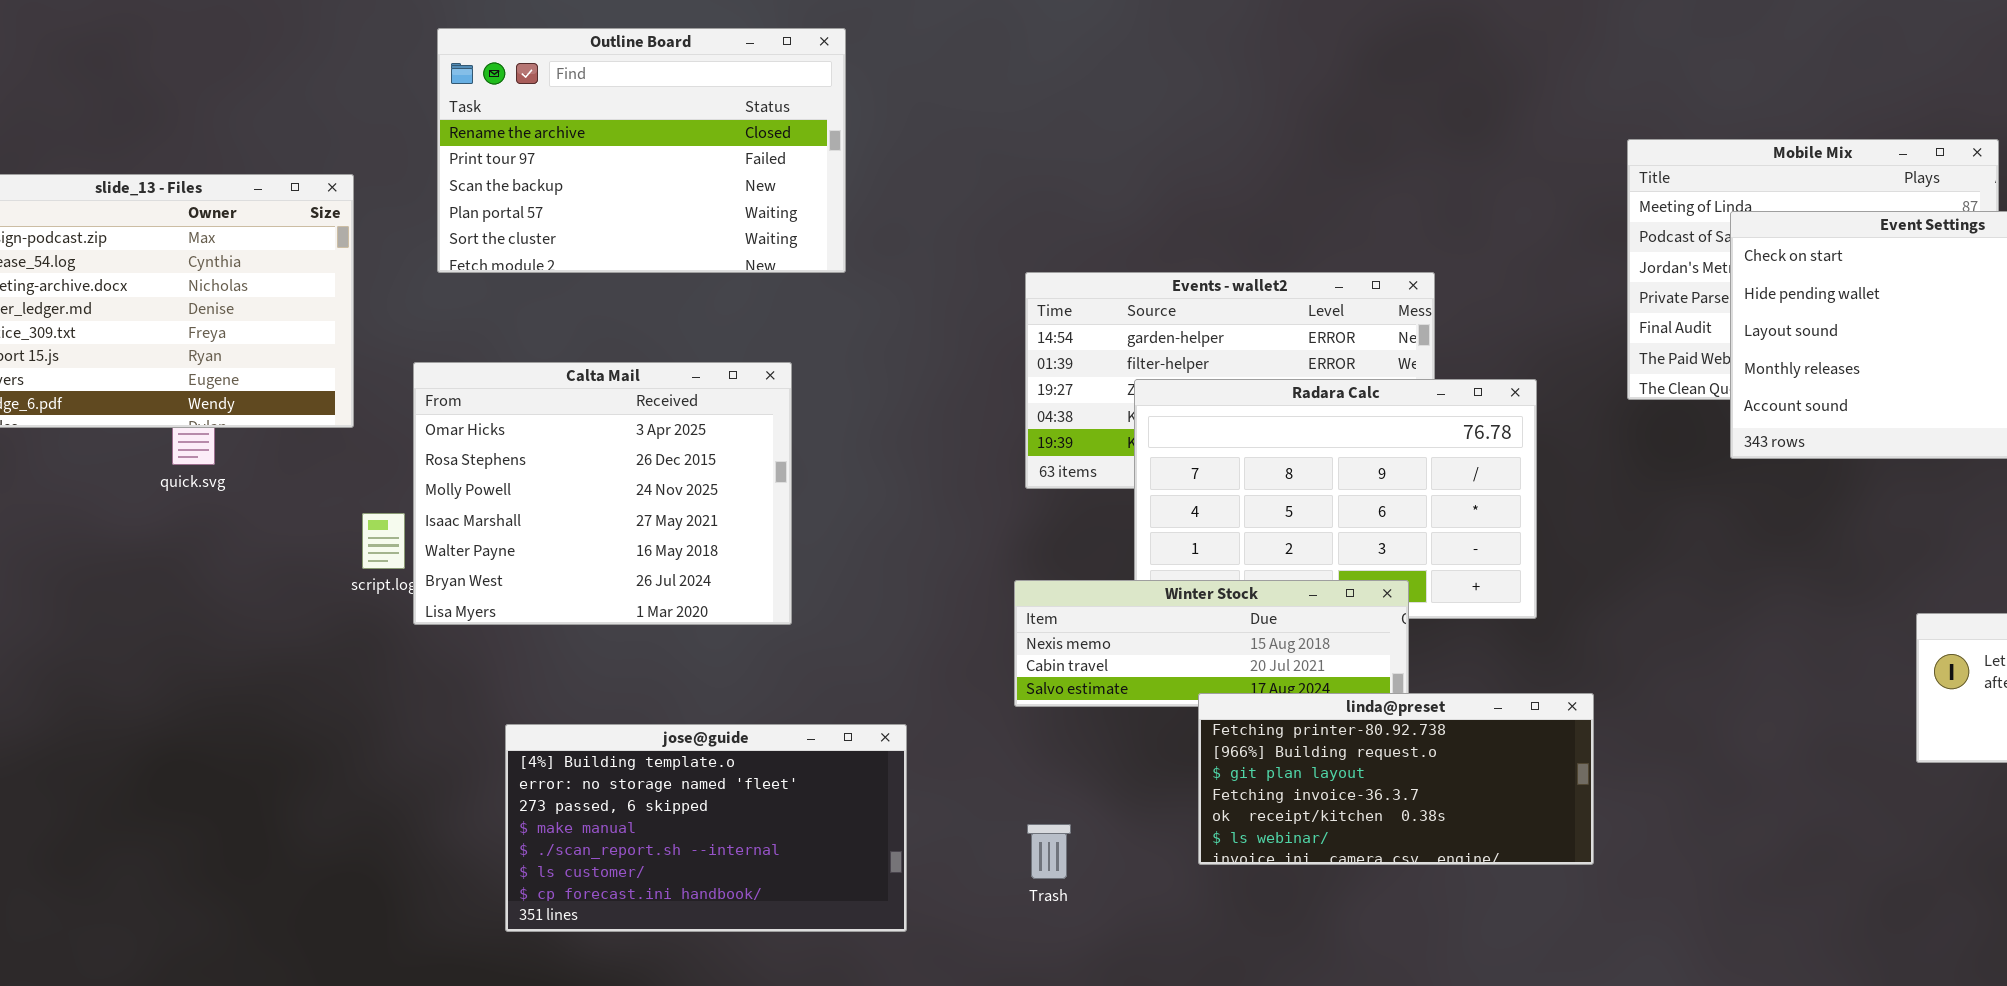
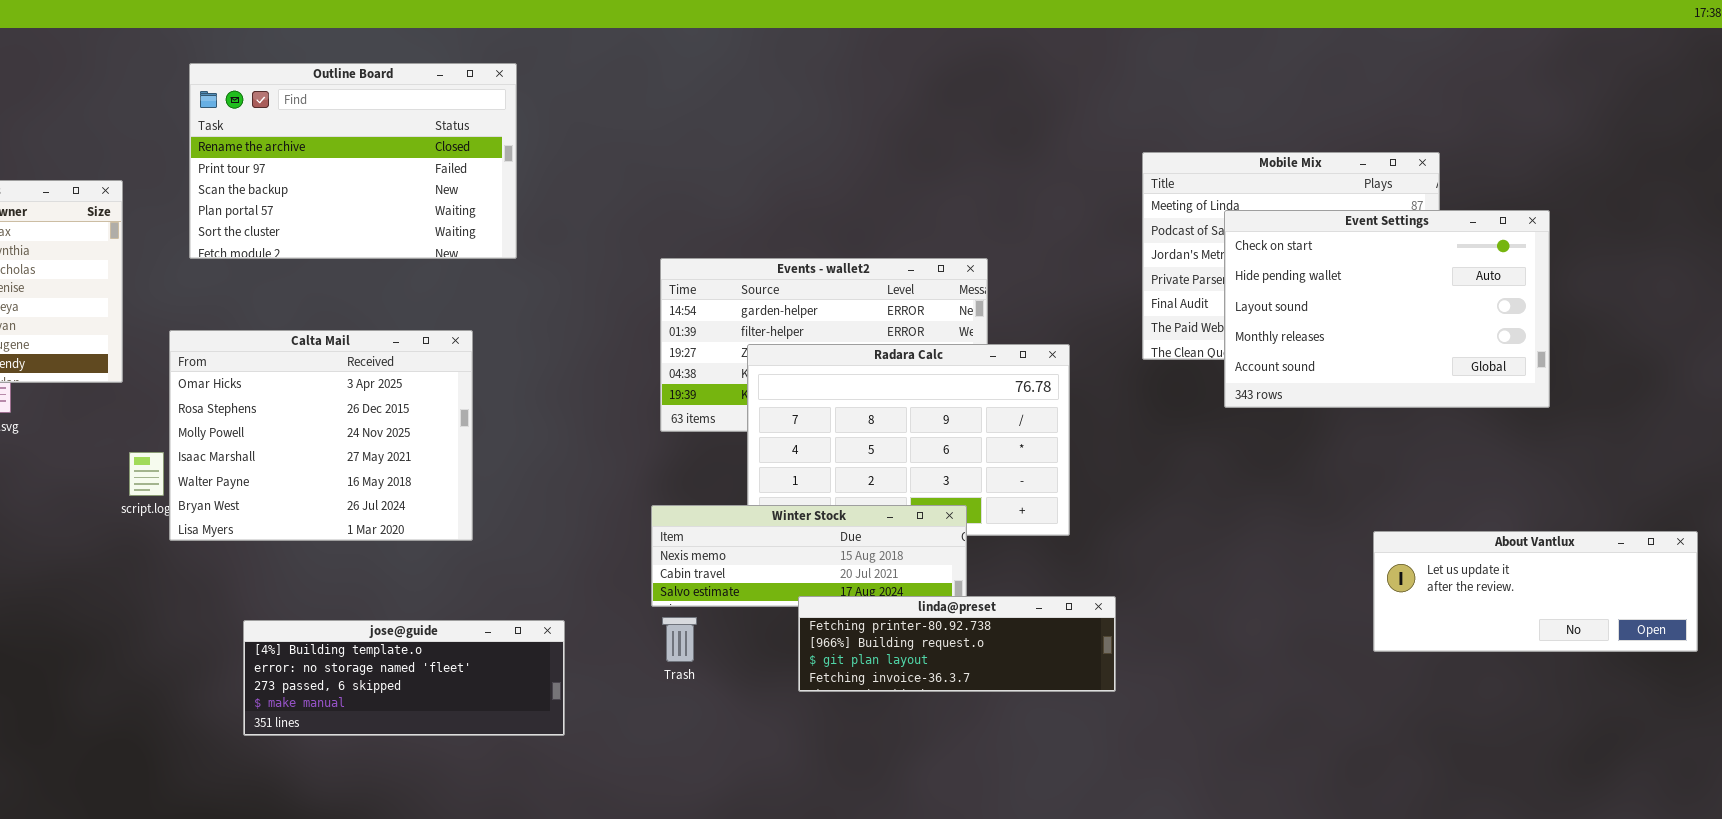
linda@preset: [1198,693,1594,865] -> [798,596,1116,692], resized
jose@guide: [505,724,907,932] -> [243,620,565,736], resized
Trash: [1027,824,1071,879] -> [662,617,697,662], moved

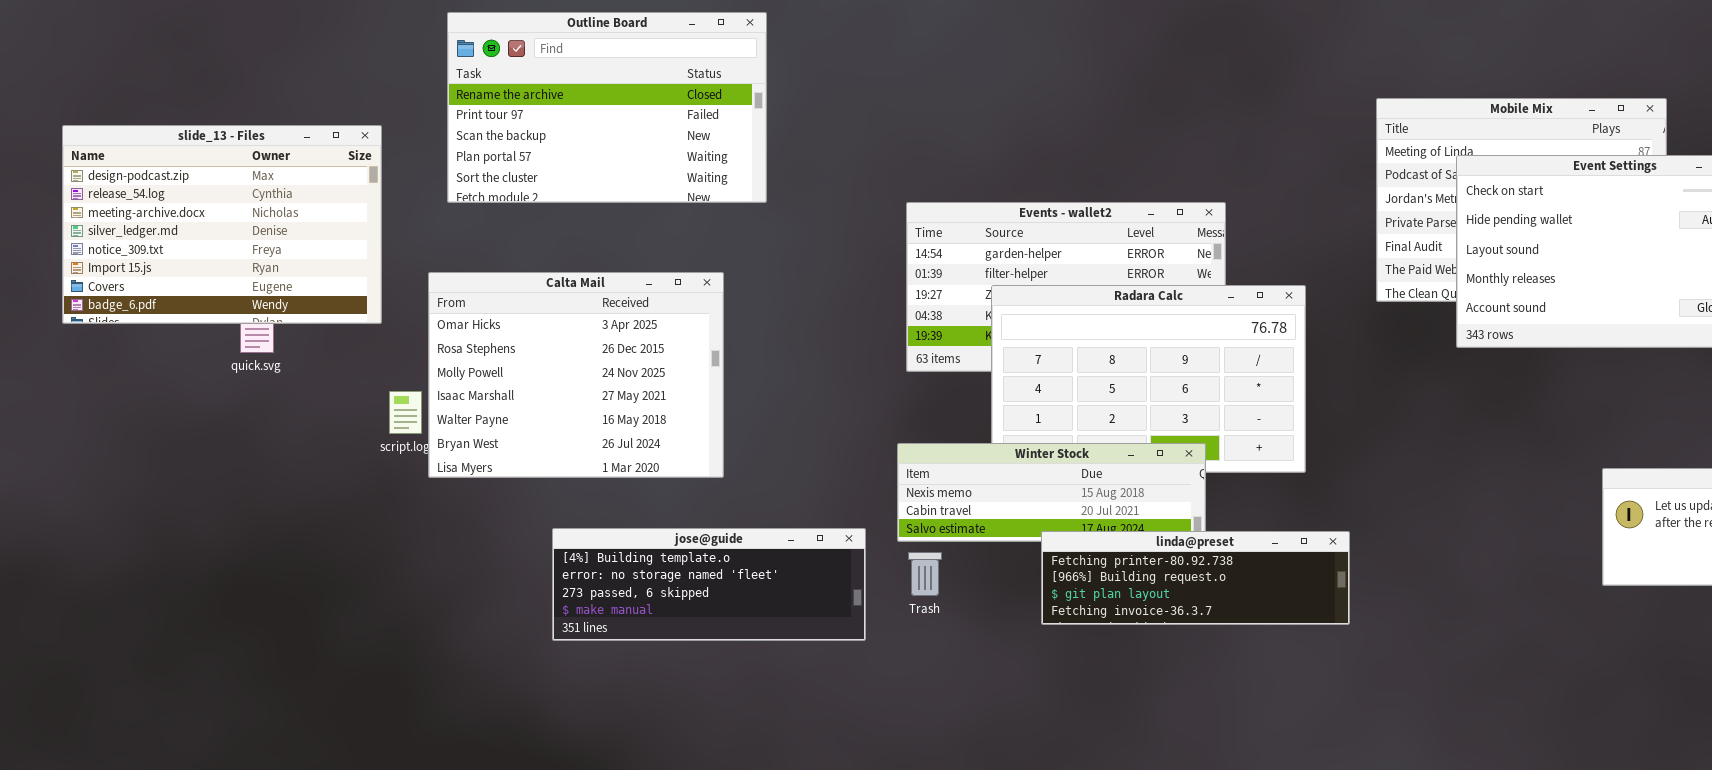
jose@guide: [243,620,565,736] -> [552,528,866,641], moved

